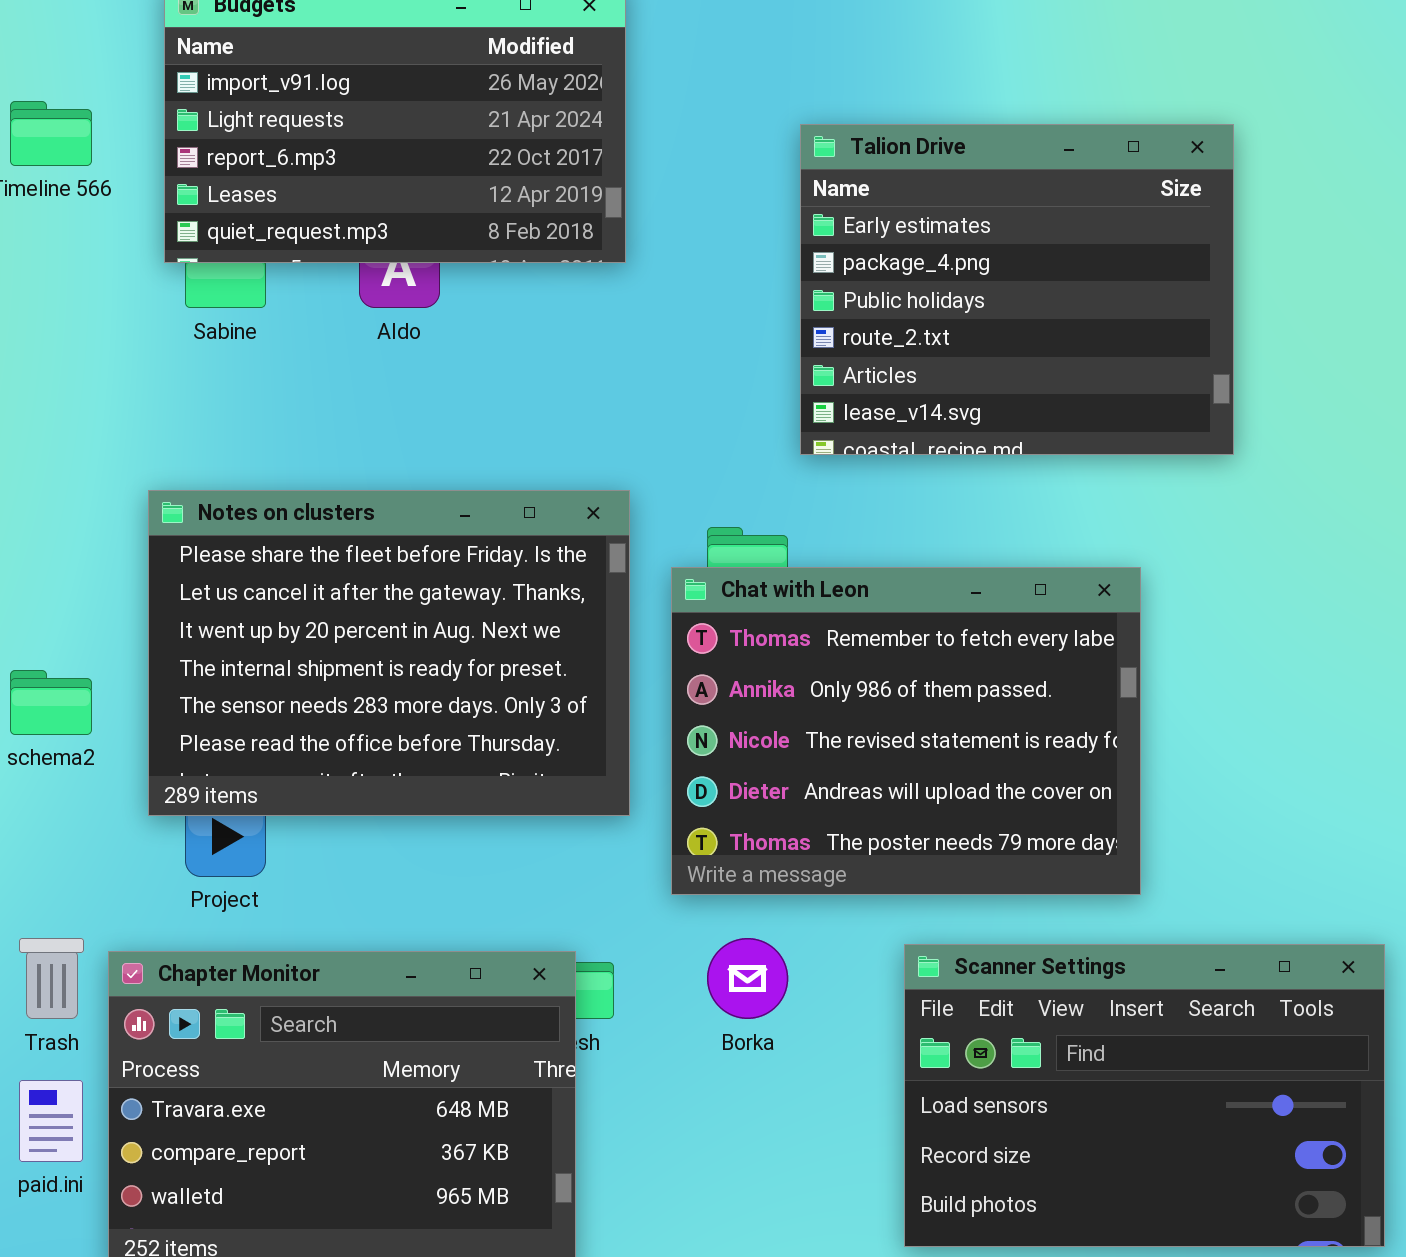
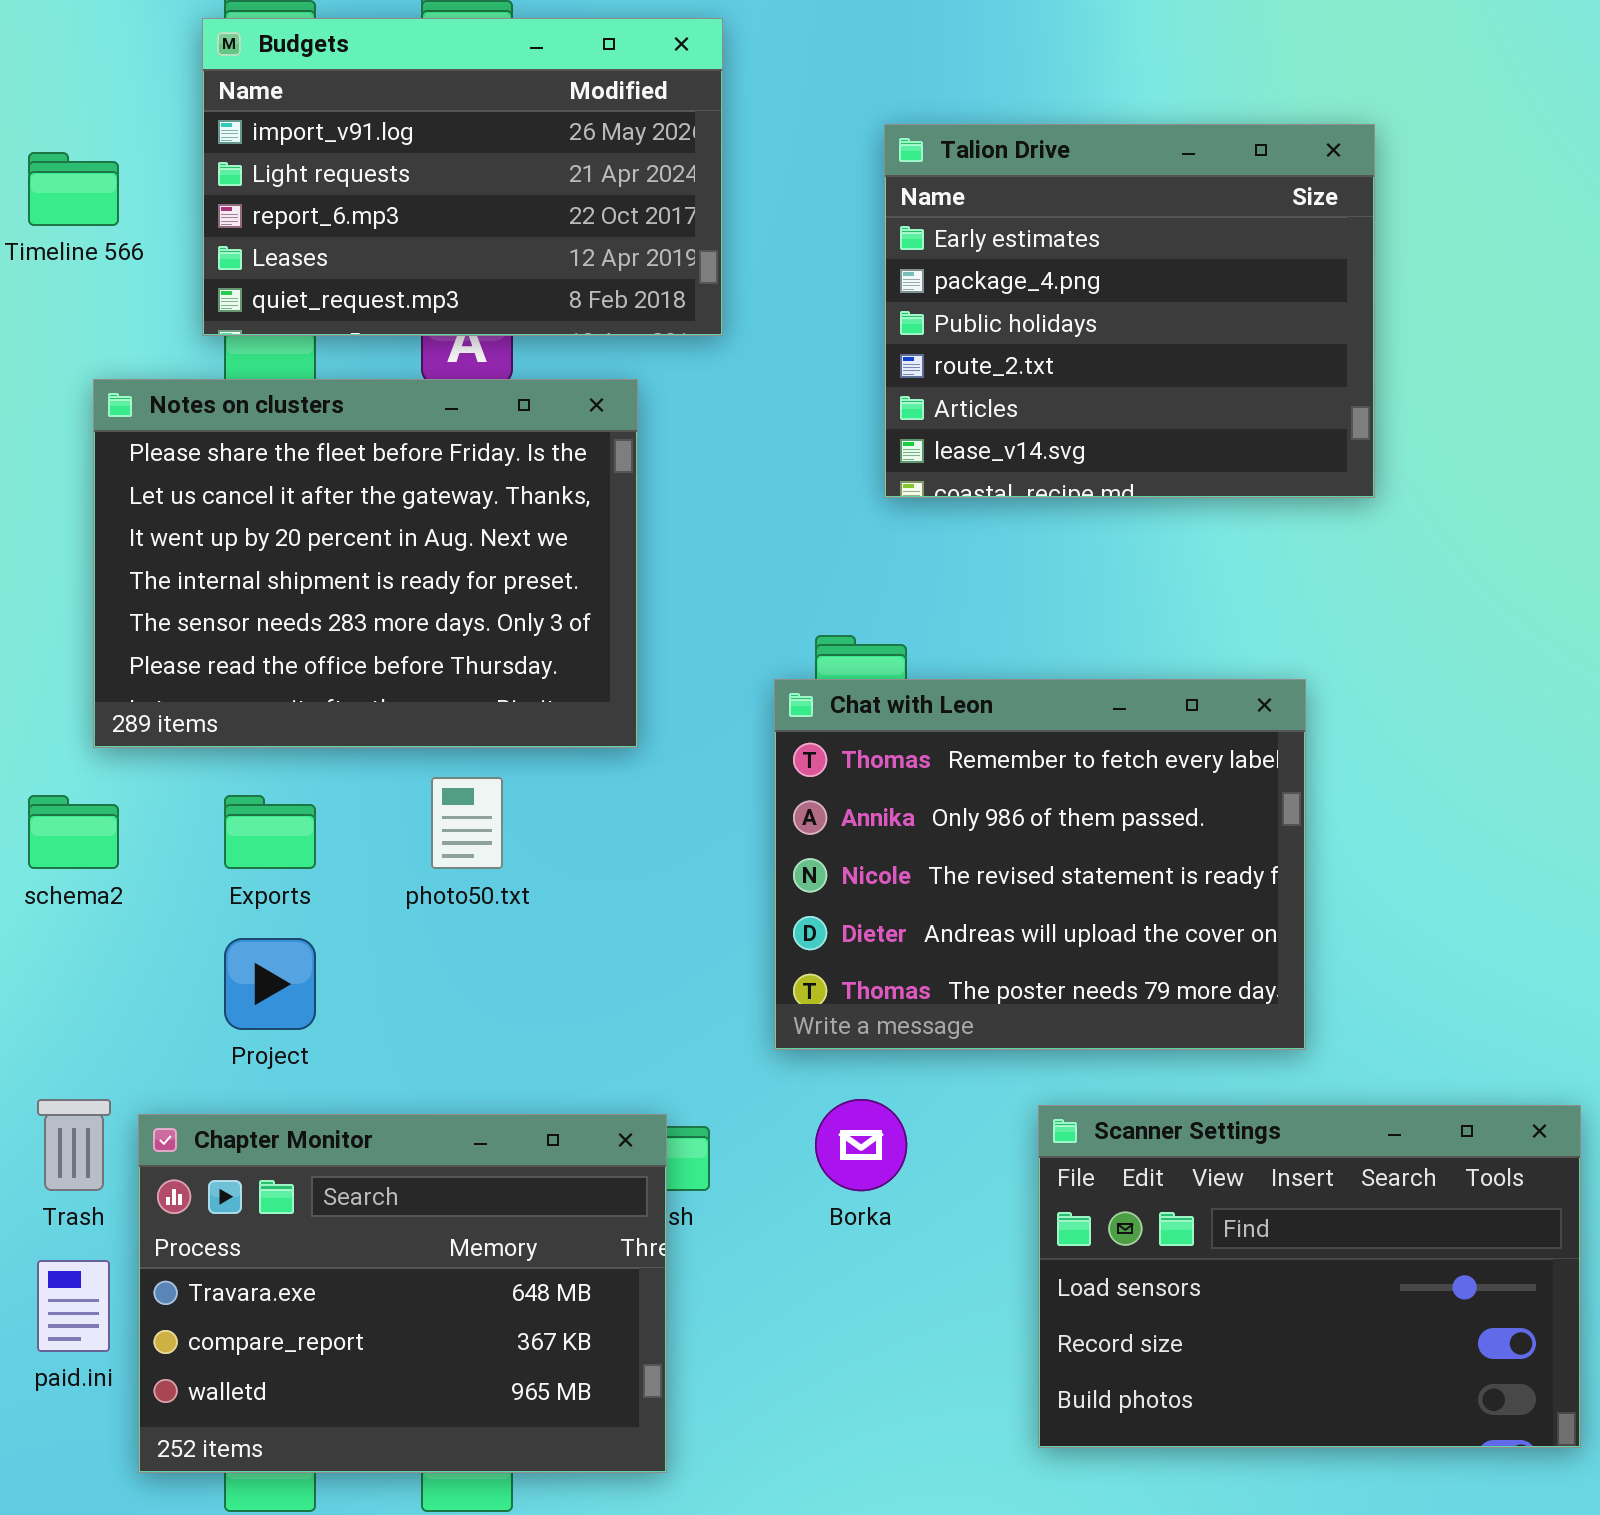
Talion Drive: [800,124,1234,455] -> [884,124,1375,498], moved
Notes on clusters: [148,490,630,816] -> [93,379,638,748], moved

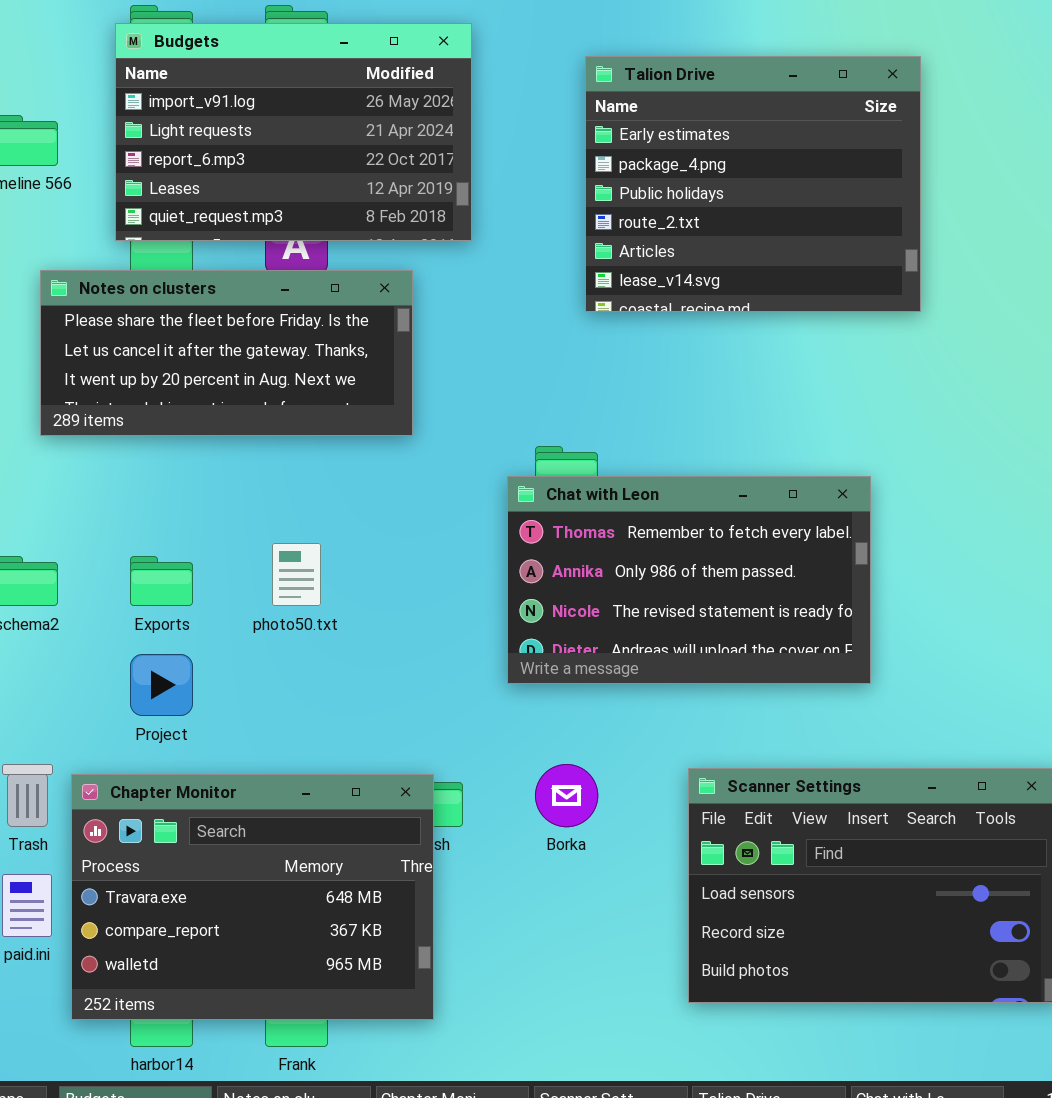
Talion Drive: [884,124,1375,498] -> [585,56,921,312], moved
Notes on clusters: [93,379,638,748] -> [40,270,413,436], resized
Chat with Leon: [774,679,1306,1050] -> [507,476,871,684], resized

